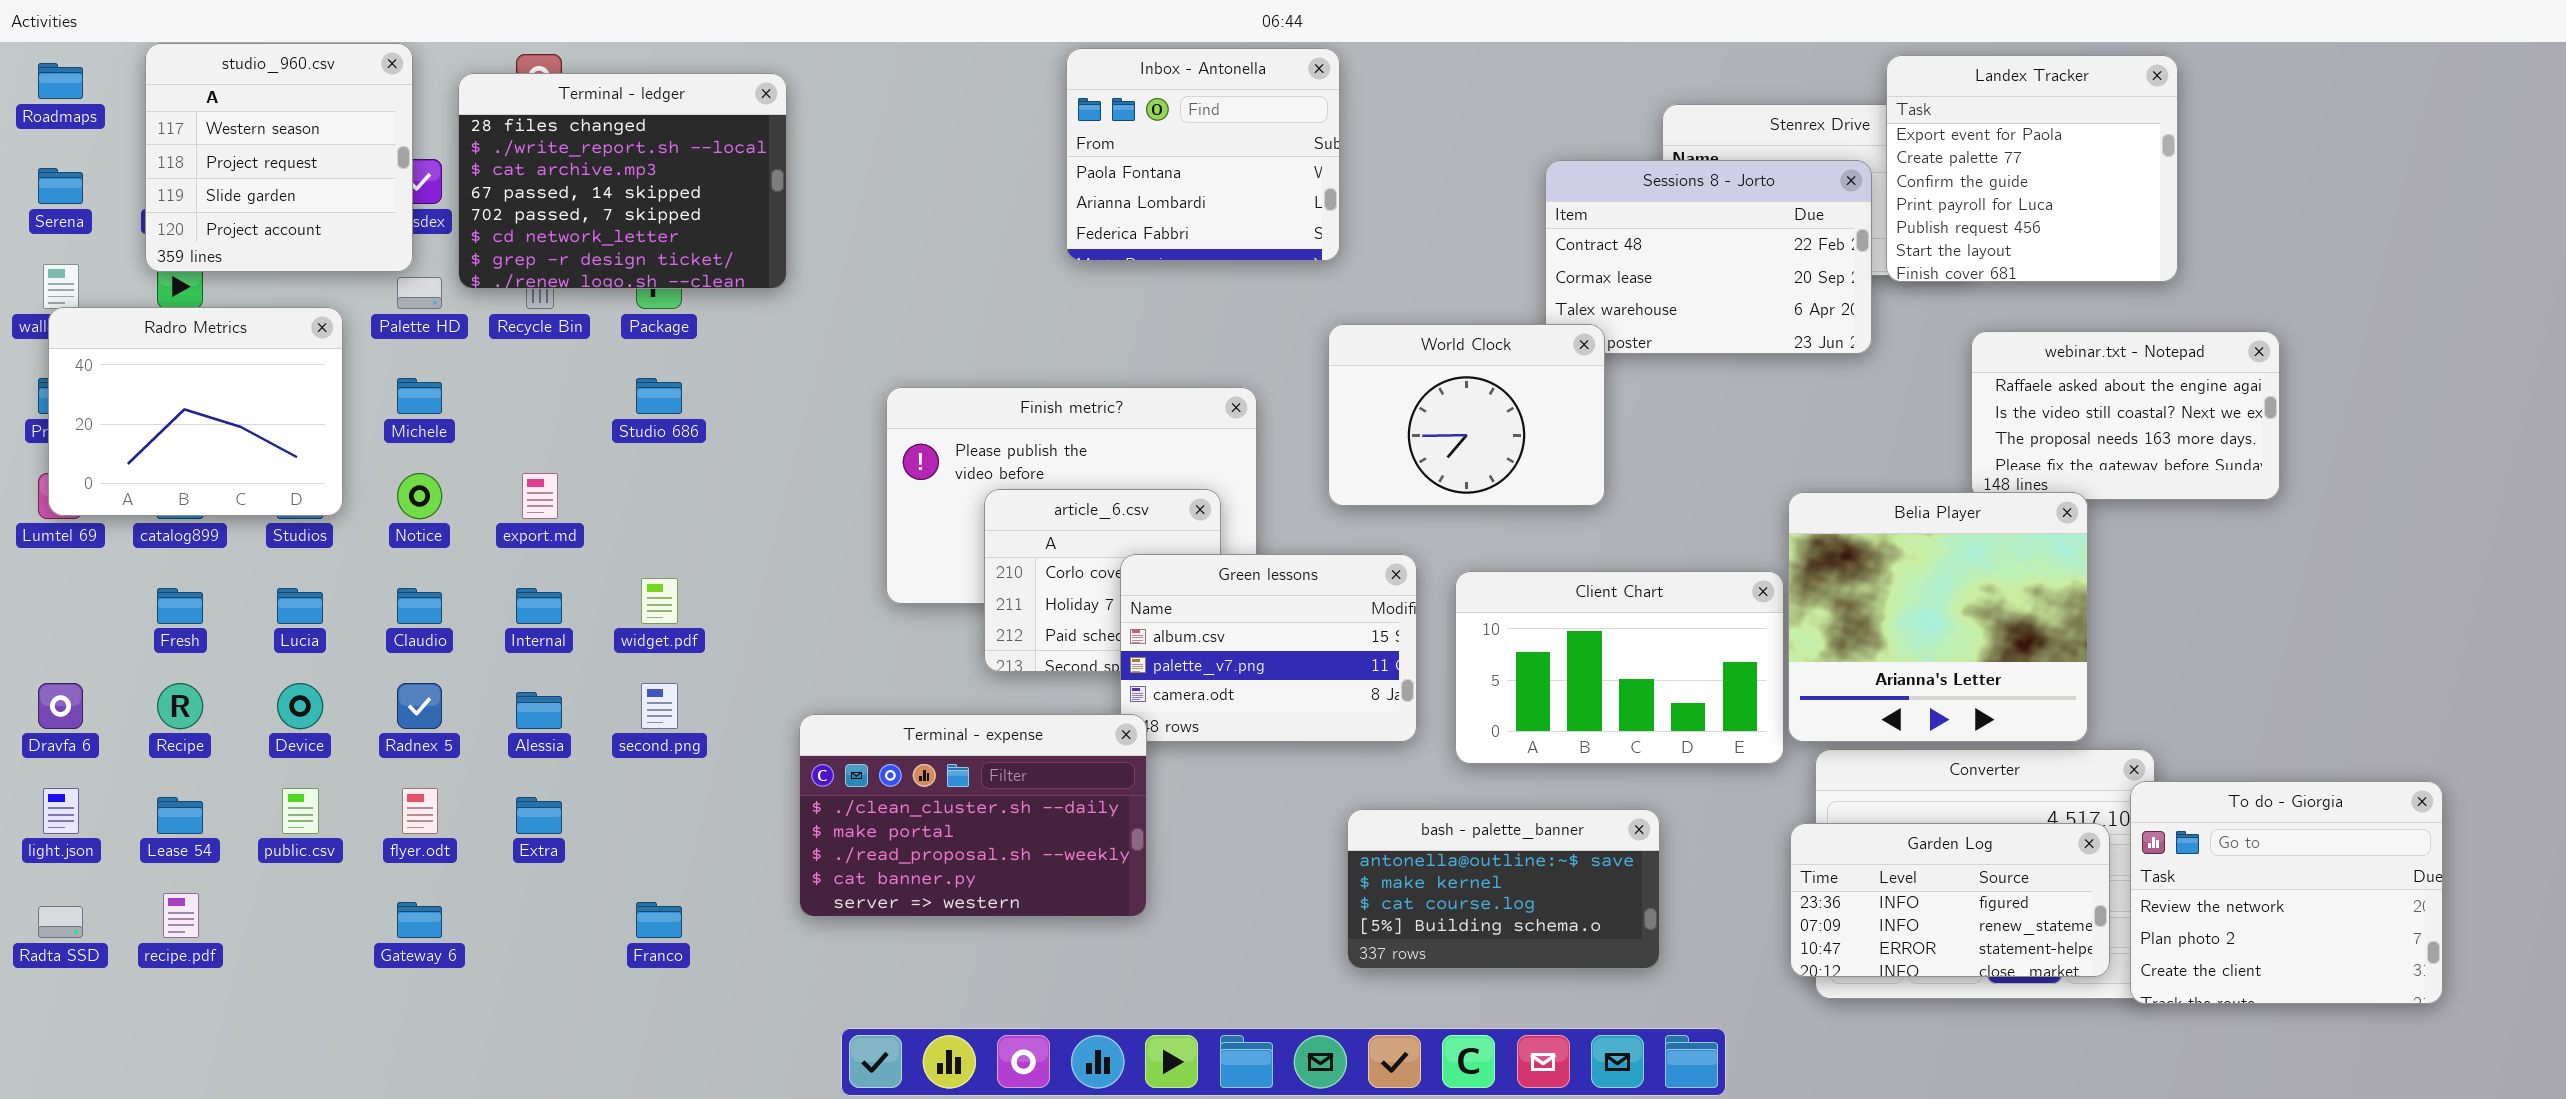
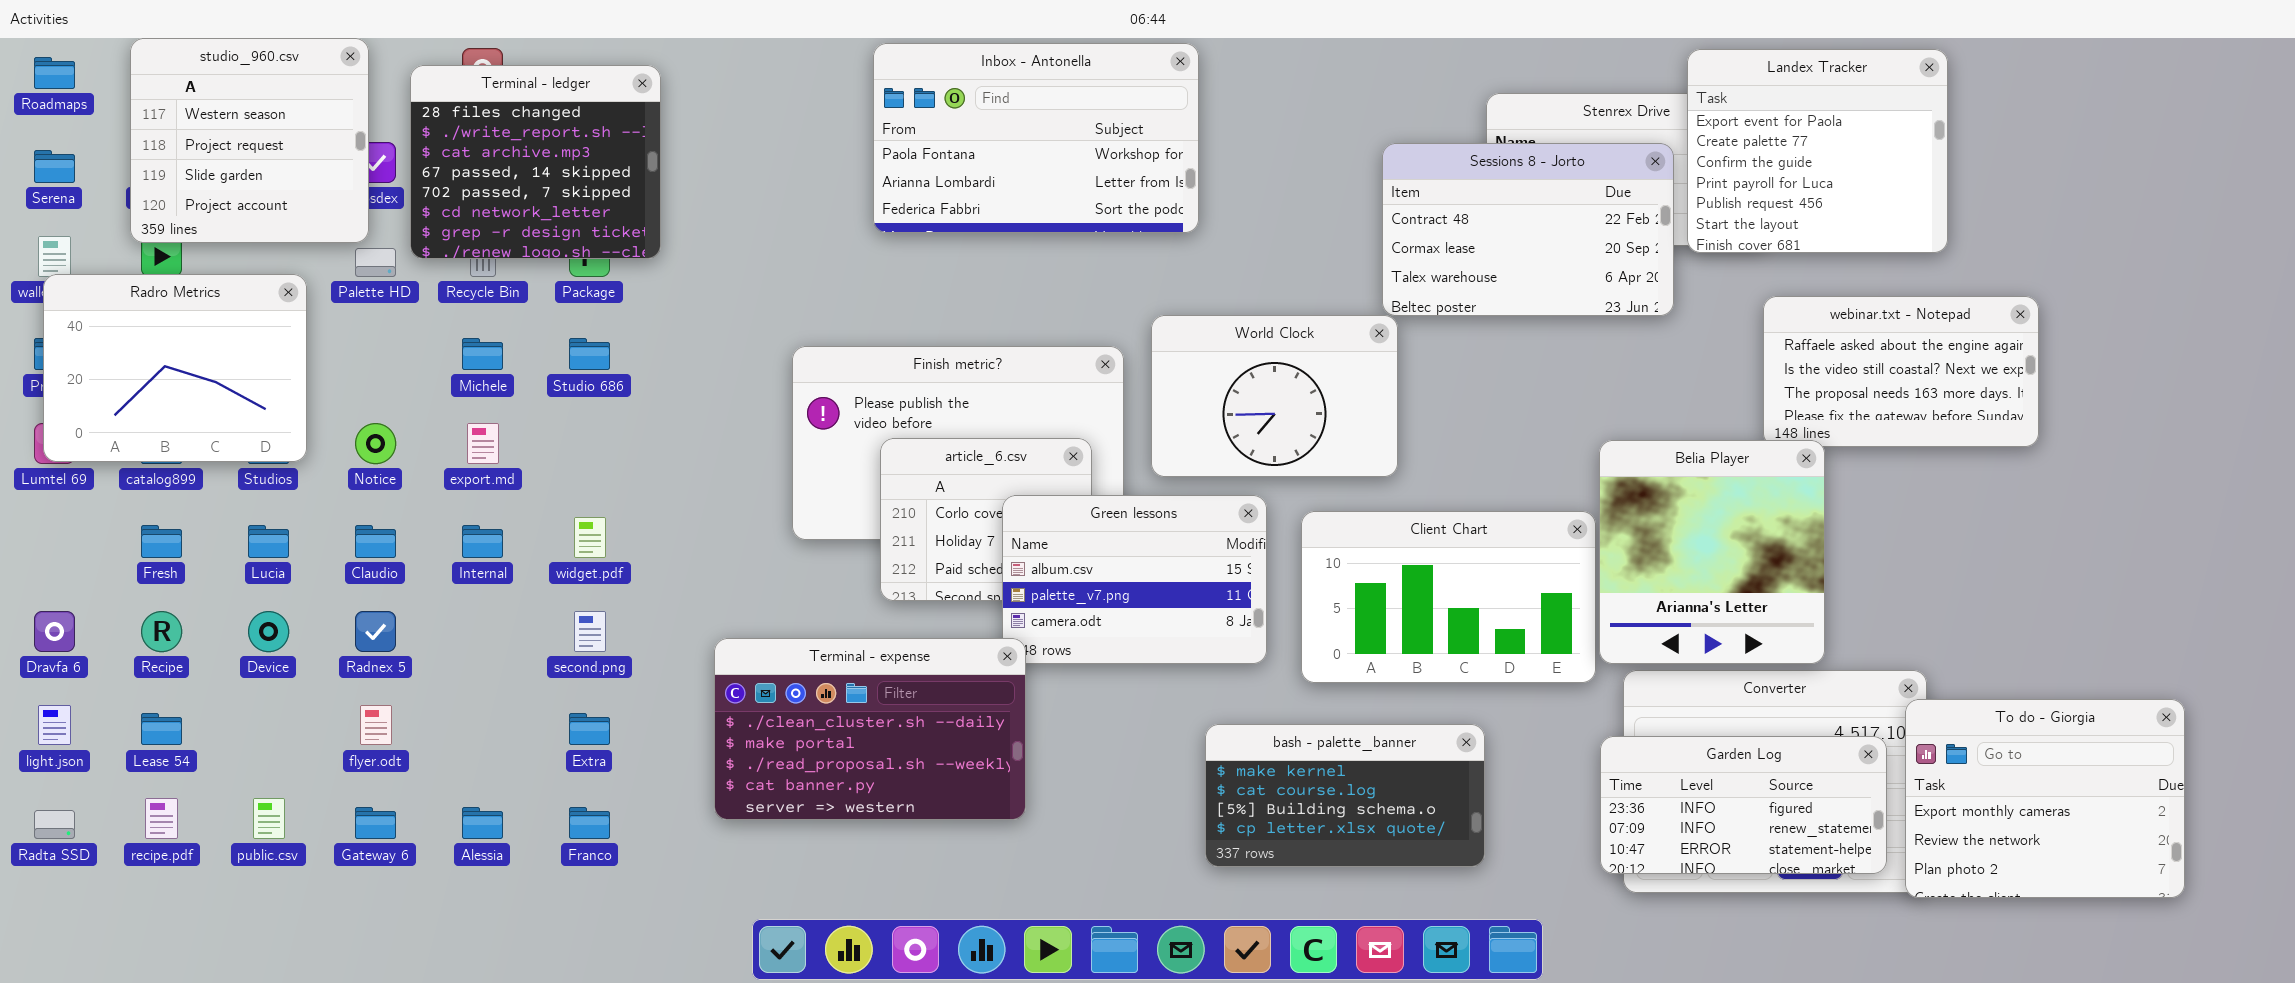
Inbox - Antonella: [1066,48,1340,261] -> [873,43,1199,233], resized
Terminal - ledger: [458,73,787,289] -> [410,65,661,259], resized
World Clock: [1328,324,1605,506] -> [1151,315,1398,477], moved
Michele: [397,378,442,414] -> [462,338,503,370], moved
Belia Player: [1788,492,2088,742] -> [1599,440,1825,664], resized
Alessia: [516,692,562,729] -> [462,807,503,839], moved
To do - Giorgia: [2130,781,2443,1004] -> [1905,699,2185,898], scrolled up 1 row
public.csv: [282,788,319,834] -> [253,798,285,839], moved
Extra: [516,797,562,834] -> [569,713,610,745], moved
bash - palette_banner: [1347,809,1660,969] -> [1205,724,1485,867], scrolled down 1 row

